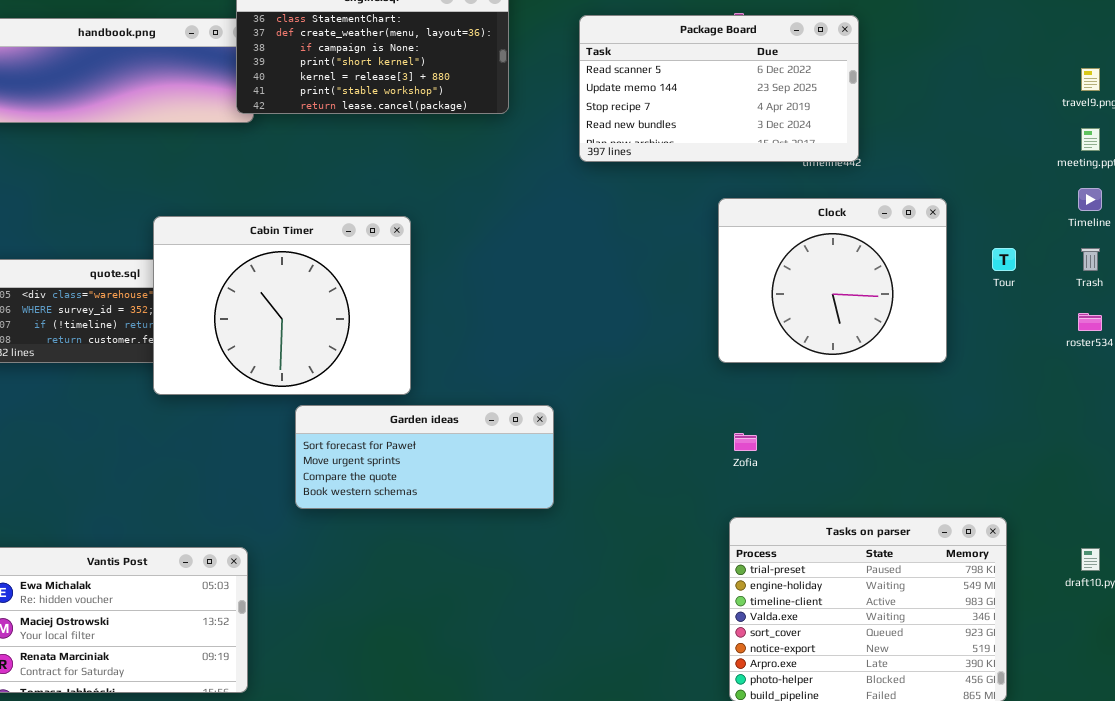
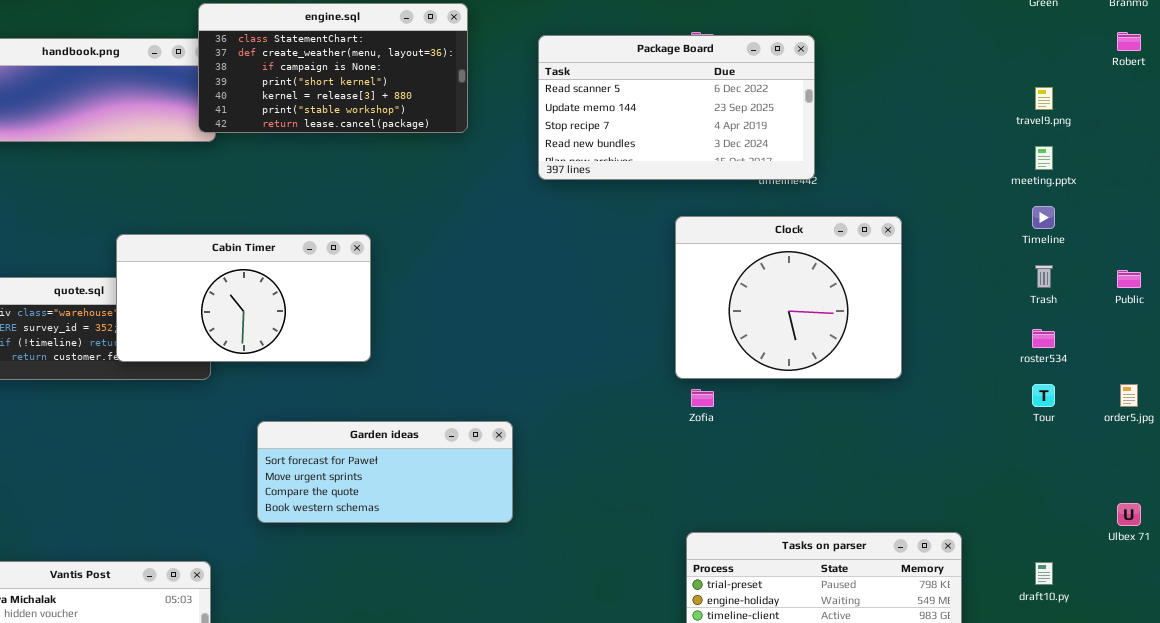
Cabin Timer: [153,216,411,395] -> [116,234,371,362], resized
Tour: [992,248,1016,271] -> [1032,384,1055,407], moved
Zofia: [734,433,757,451] -> [691,389,714,407], moved

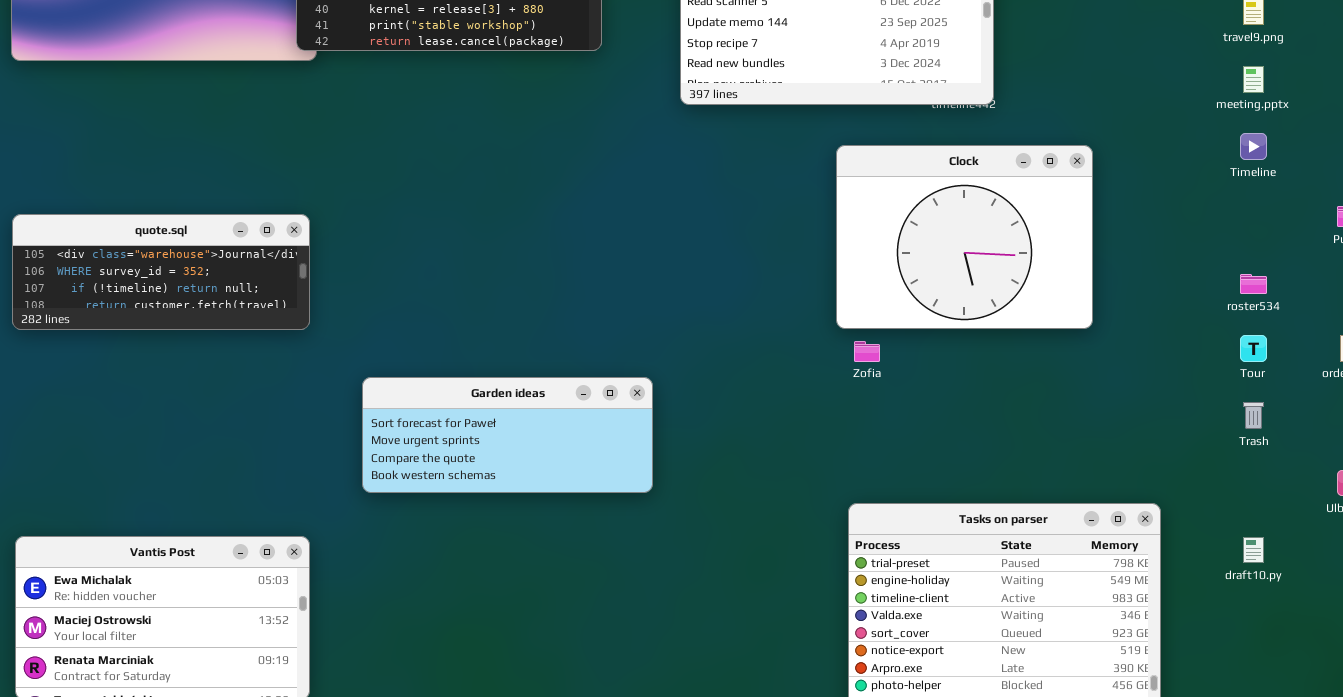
Cabin Timer: [116,234,371,362] -> none, closed
Trash: [1035,265,1053,288] -> [1243,402,1264,429], moved

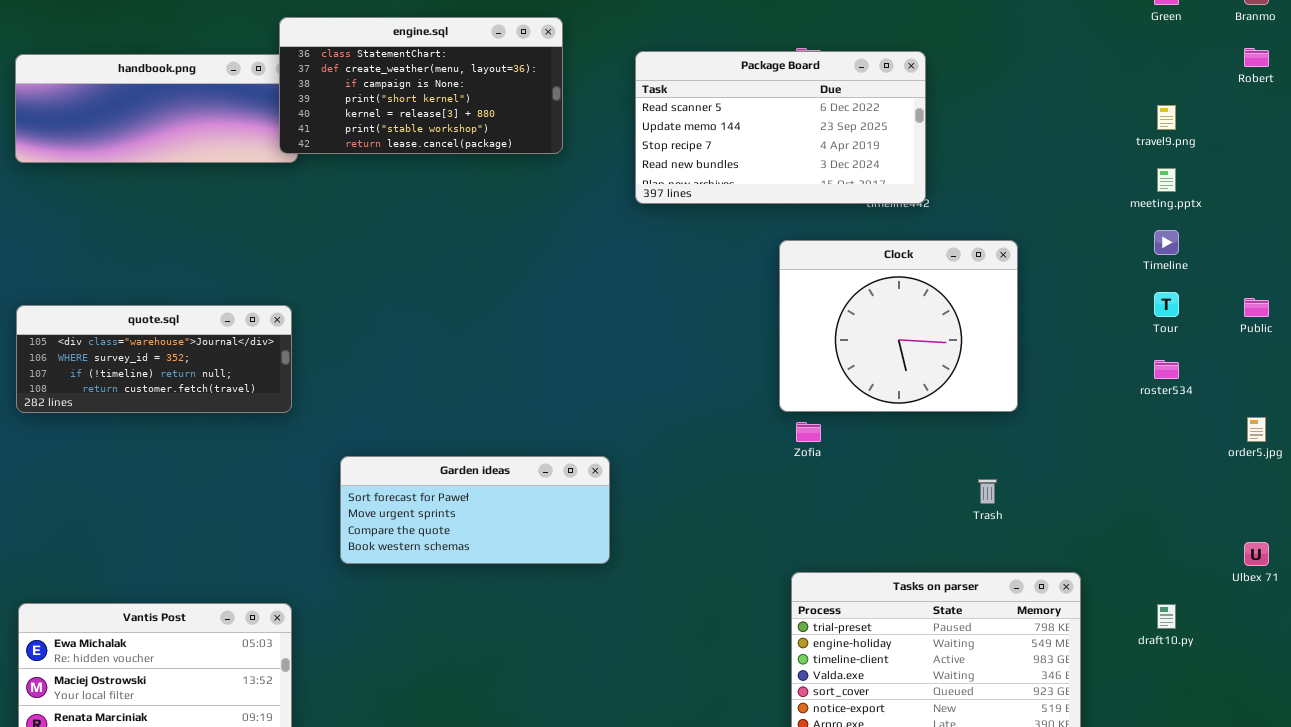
Tour: [1240,335,1267,362] -> [1154,292,1179,317], moved
Trash: [1243,402,1264,429] -> [978,479,997,504], moved

